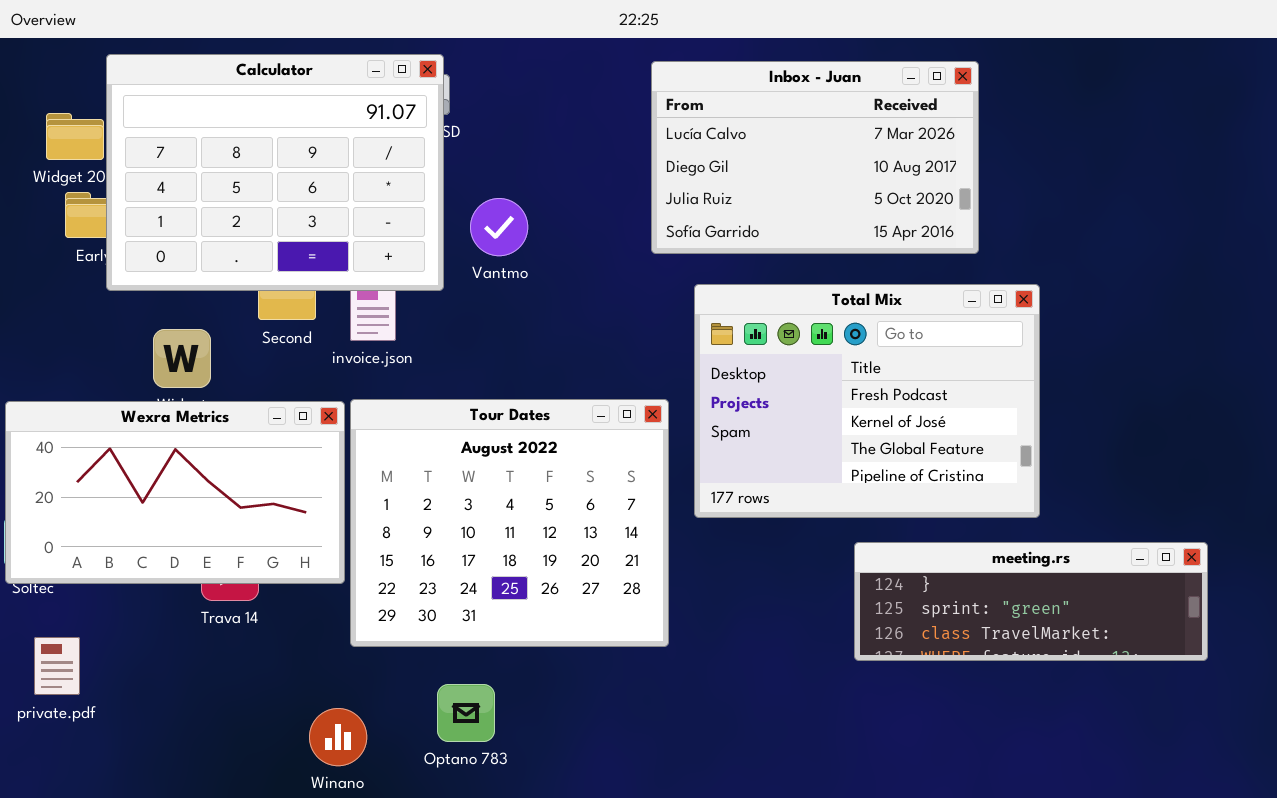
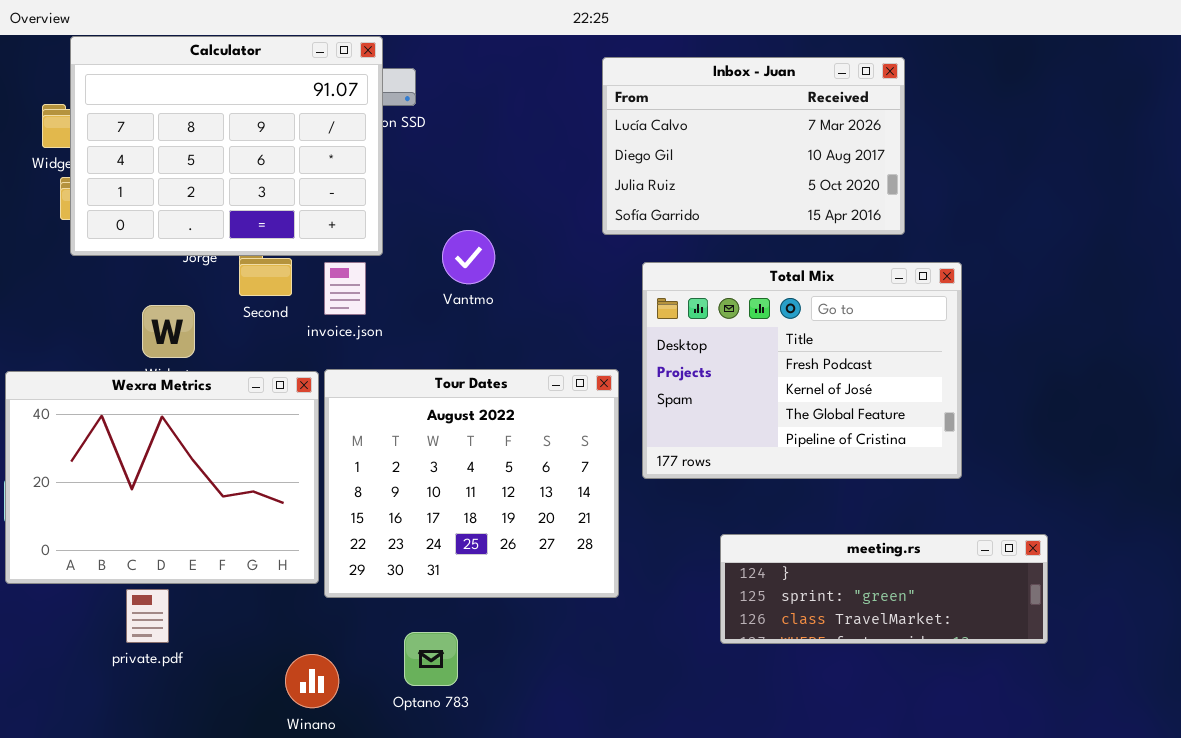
Calculator: [106,54,444,291] -> [70,36,383,256], moved
Vantmo: [470,198,528,256] -> [442,230,495,284], moved
Wexra Metrics: [5,401,345,584] -> [5,371,319,584], resized
meeting.rs: [854,542,1208,661] -> [720,534,1048,644], moved
private.pdf: [34,637,80,695] -> [126,589,169,643], moved

